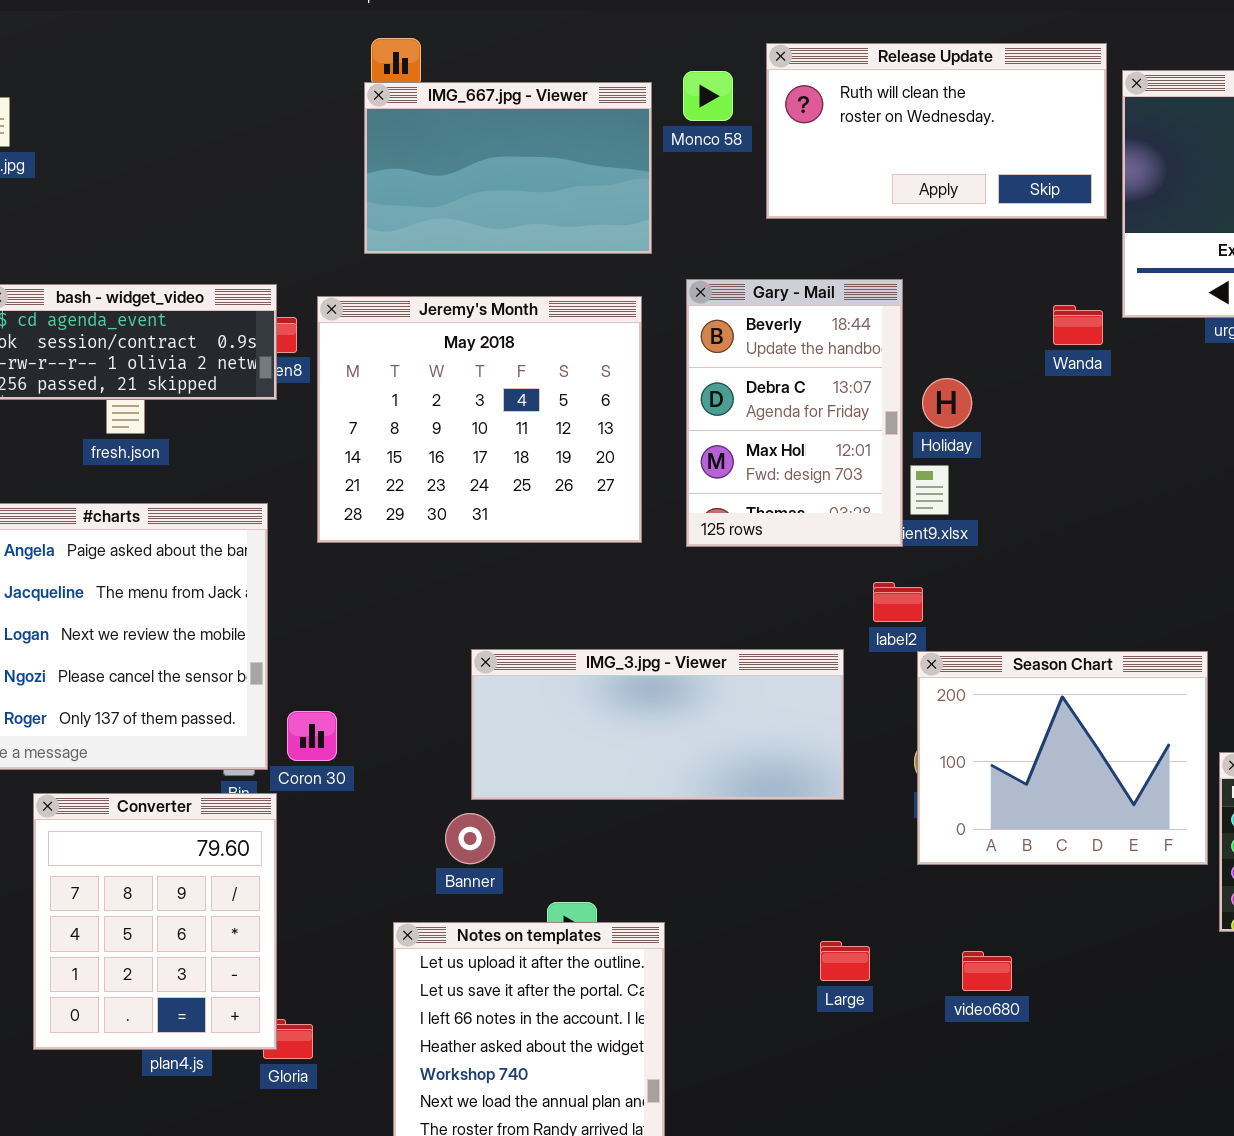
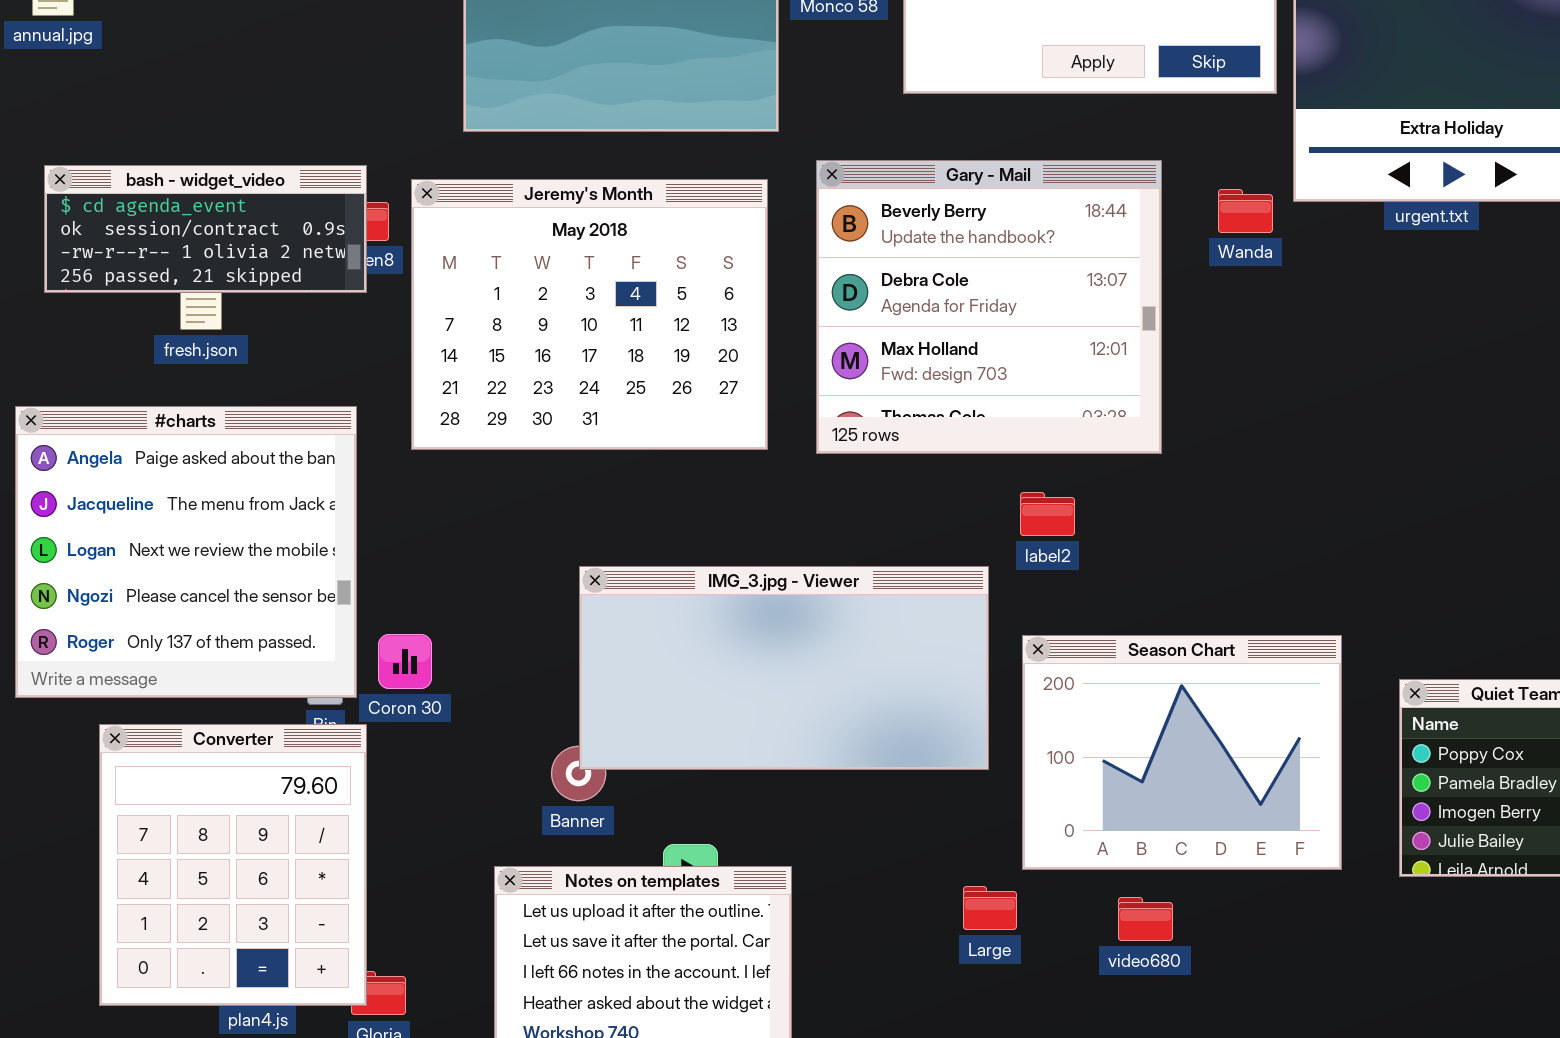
Gary - Mail: [686,279,903,547] -> [816,160,1162,454], resized
IMG_3.jpg - Viewer: [471,649,844,800] -> [579,566,989,770], resized
Season Chart: [917,651,1208,865] -> [1022,635,1342,870], moved

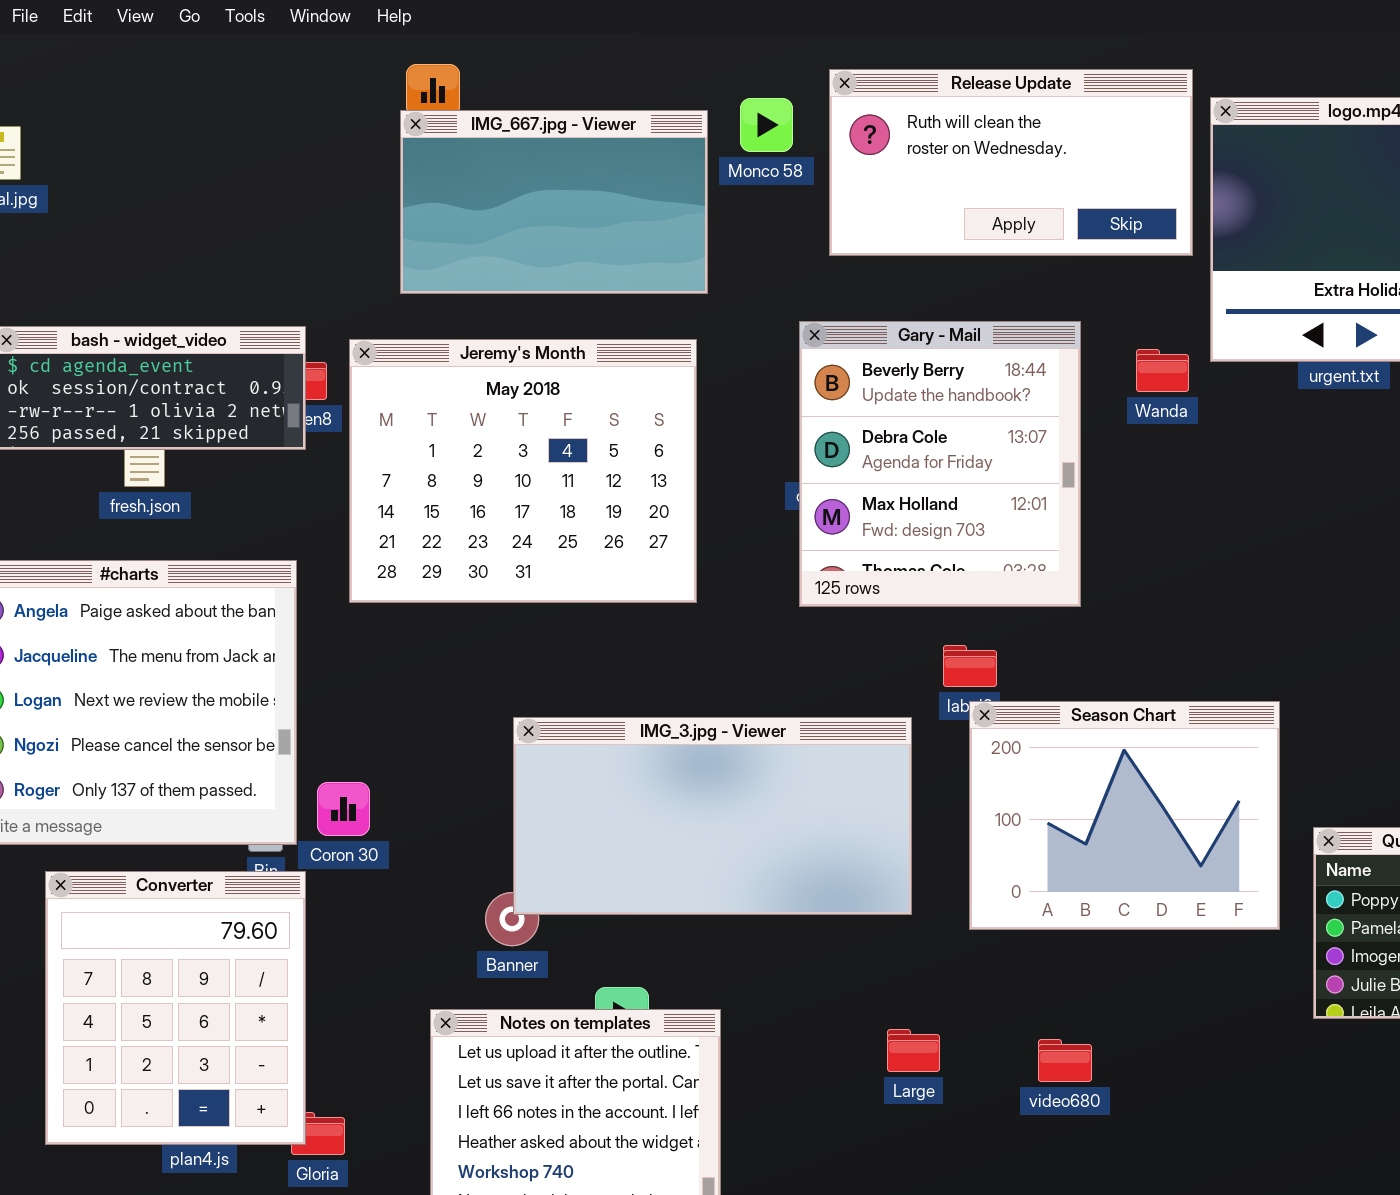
Gary - Mail: [816,160,1162,454] -> [799,321,1081,607], resized
Season Chart: [1022,635,1342,870] -> [969,701,1280,930], moved

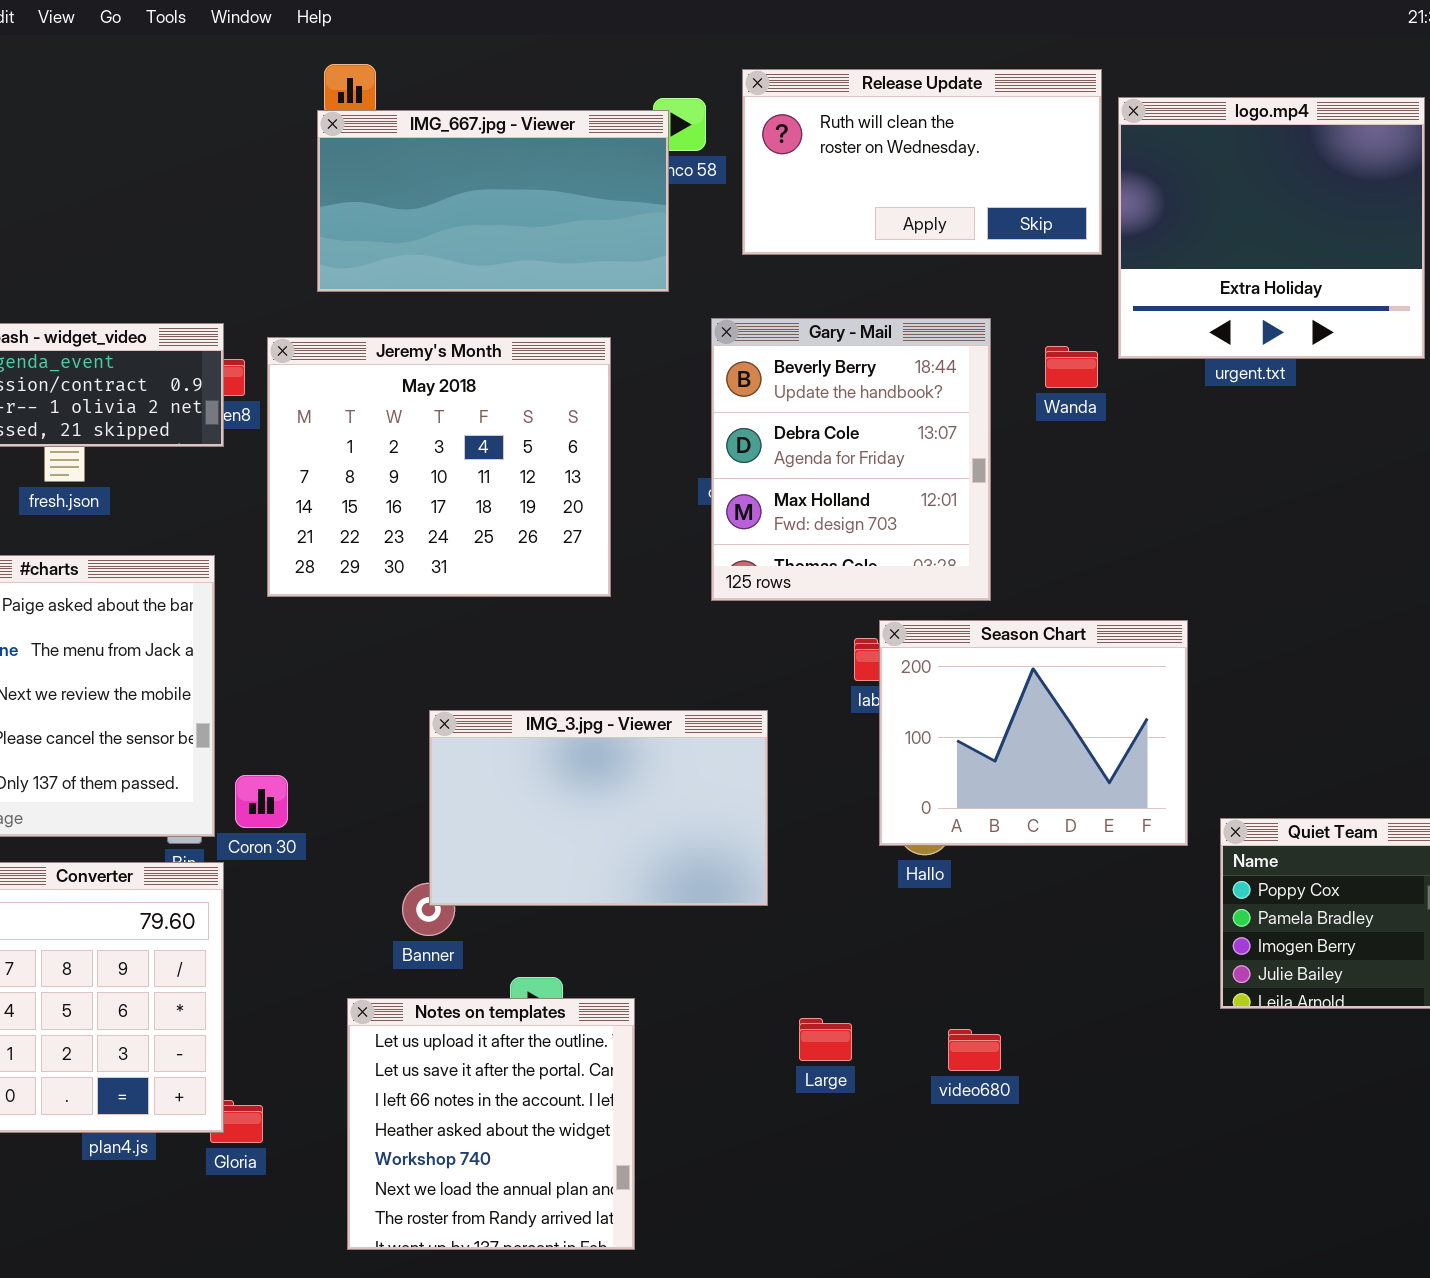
IMG_667.jpg - Viewer: [400,110,708,294] -> [317,110,669,292], resized
Season Chart: [969,701,1280,930] -> [879,620,1188,846], moved
IMG_3.jpg - Viewer: [513,717,912,915] -> [429,710,768,906], resized

